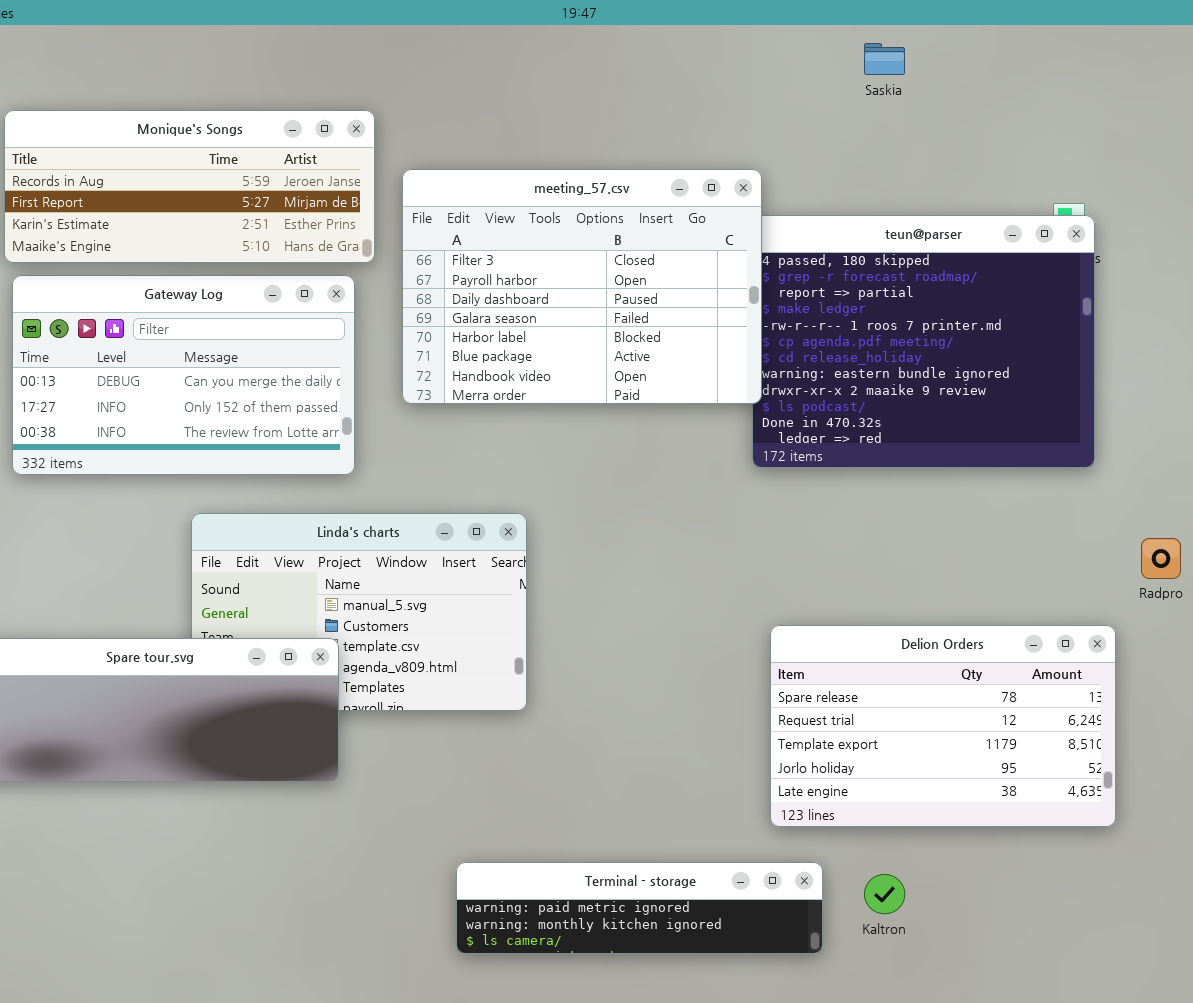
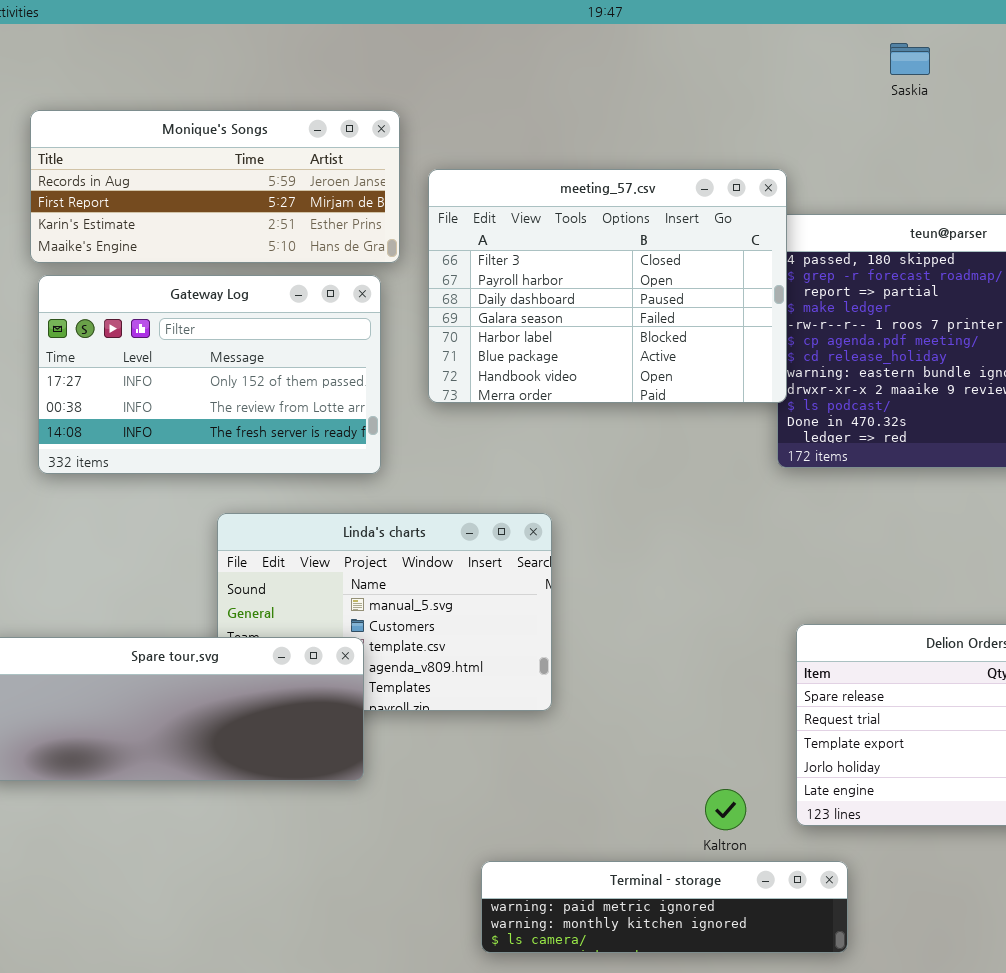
Gateway Log: [12,275,355,475] -> [38,275,381,474], scrolled down 1 row
Kaltron: [864,874,905,914] -> [705,789,746,830], moved

